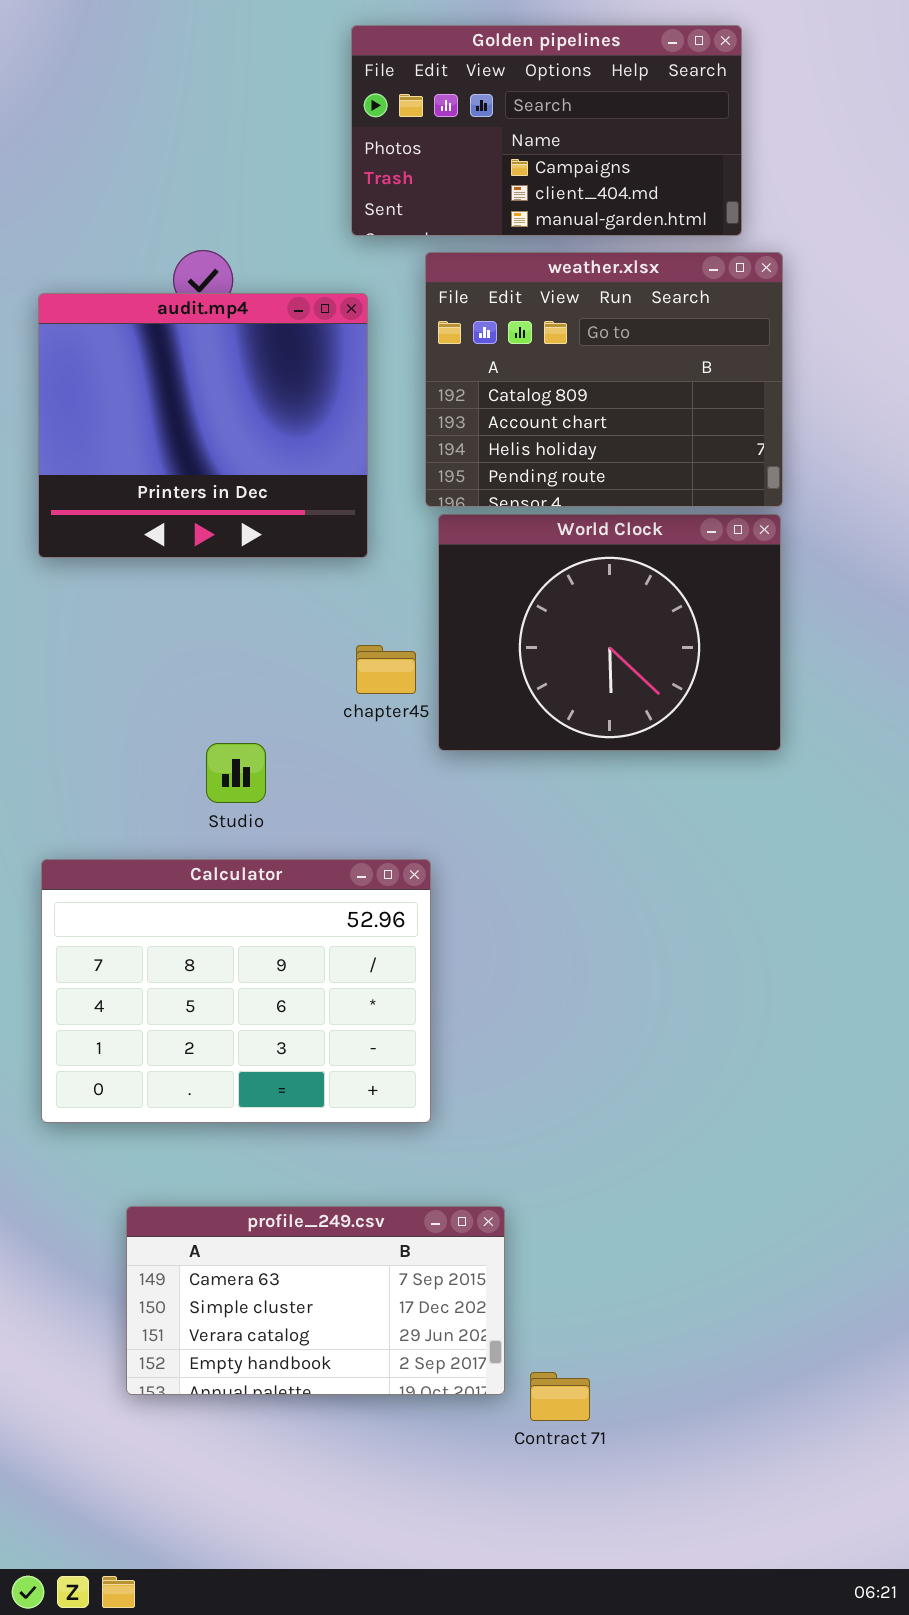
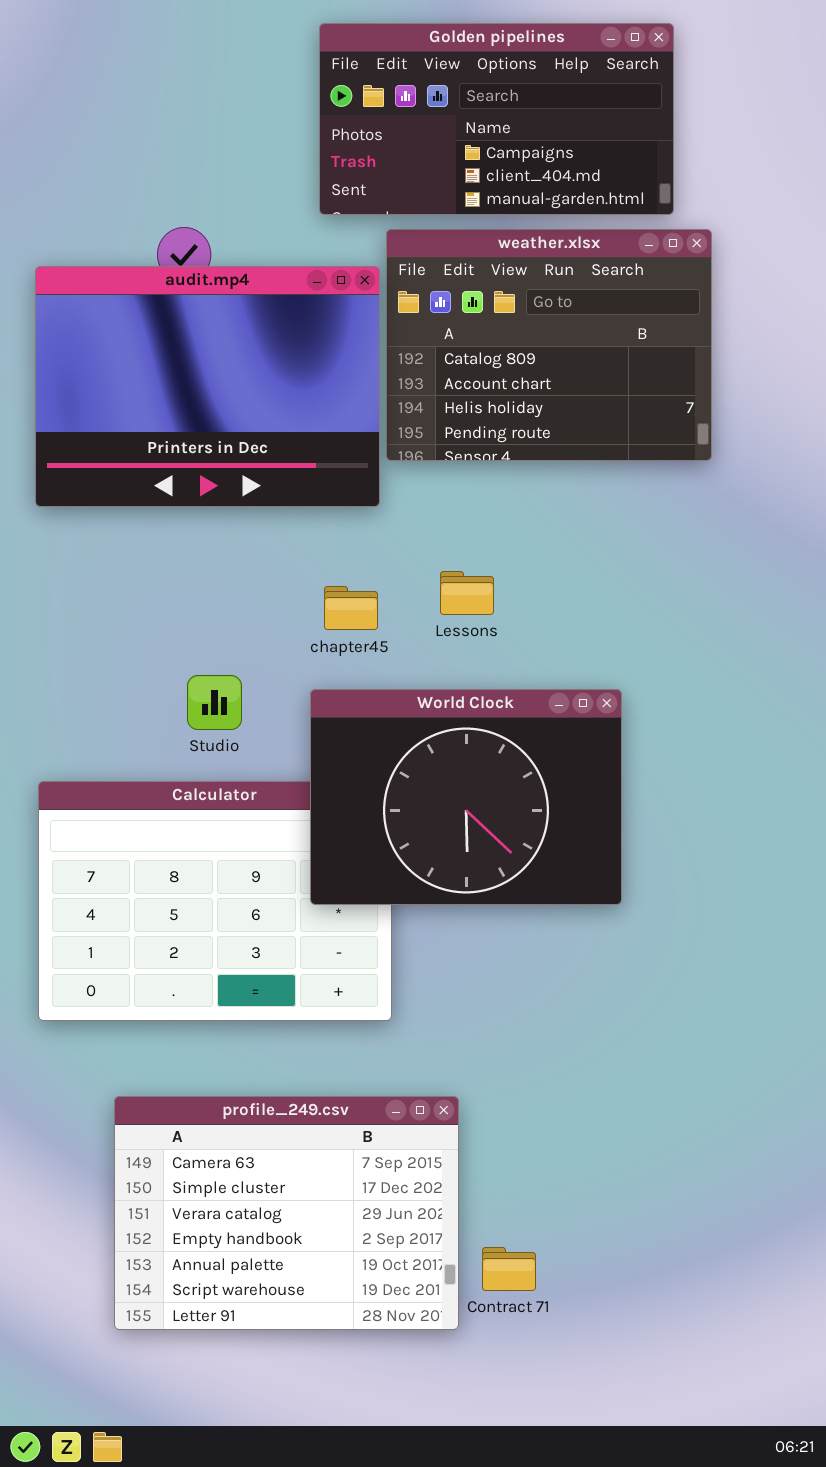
audit.mp4: [38,293,368,558] -> [35,266,380,507], resized
World Clock: [438,514,781,751] -> [310,689,622,905], moved
profile_249.csv: [126,1206,505,1395] -> [114,1096,459,1330], resized

